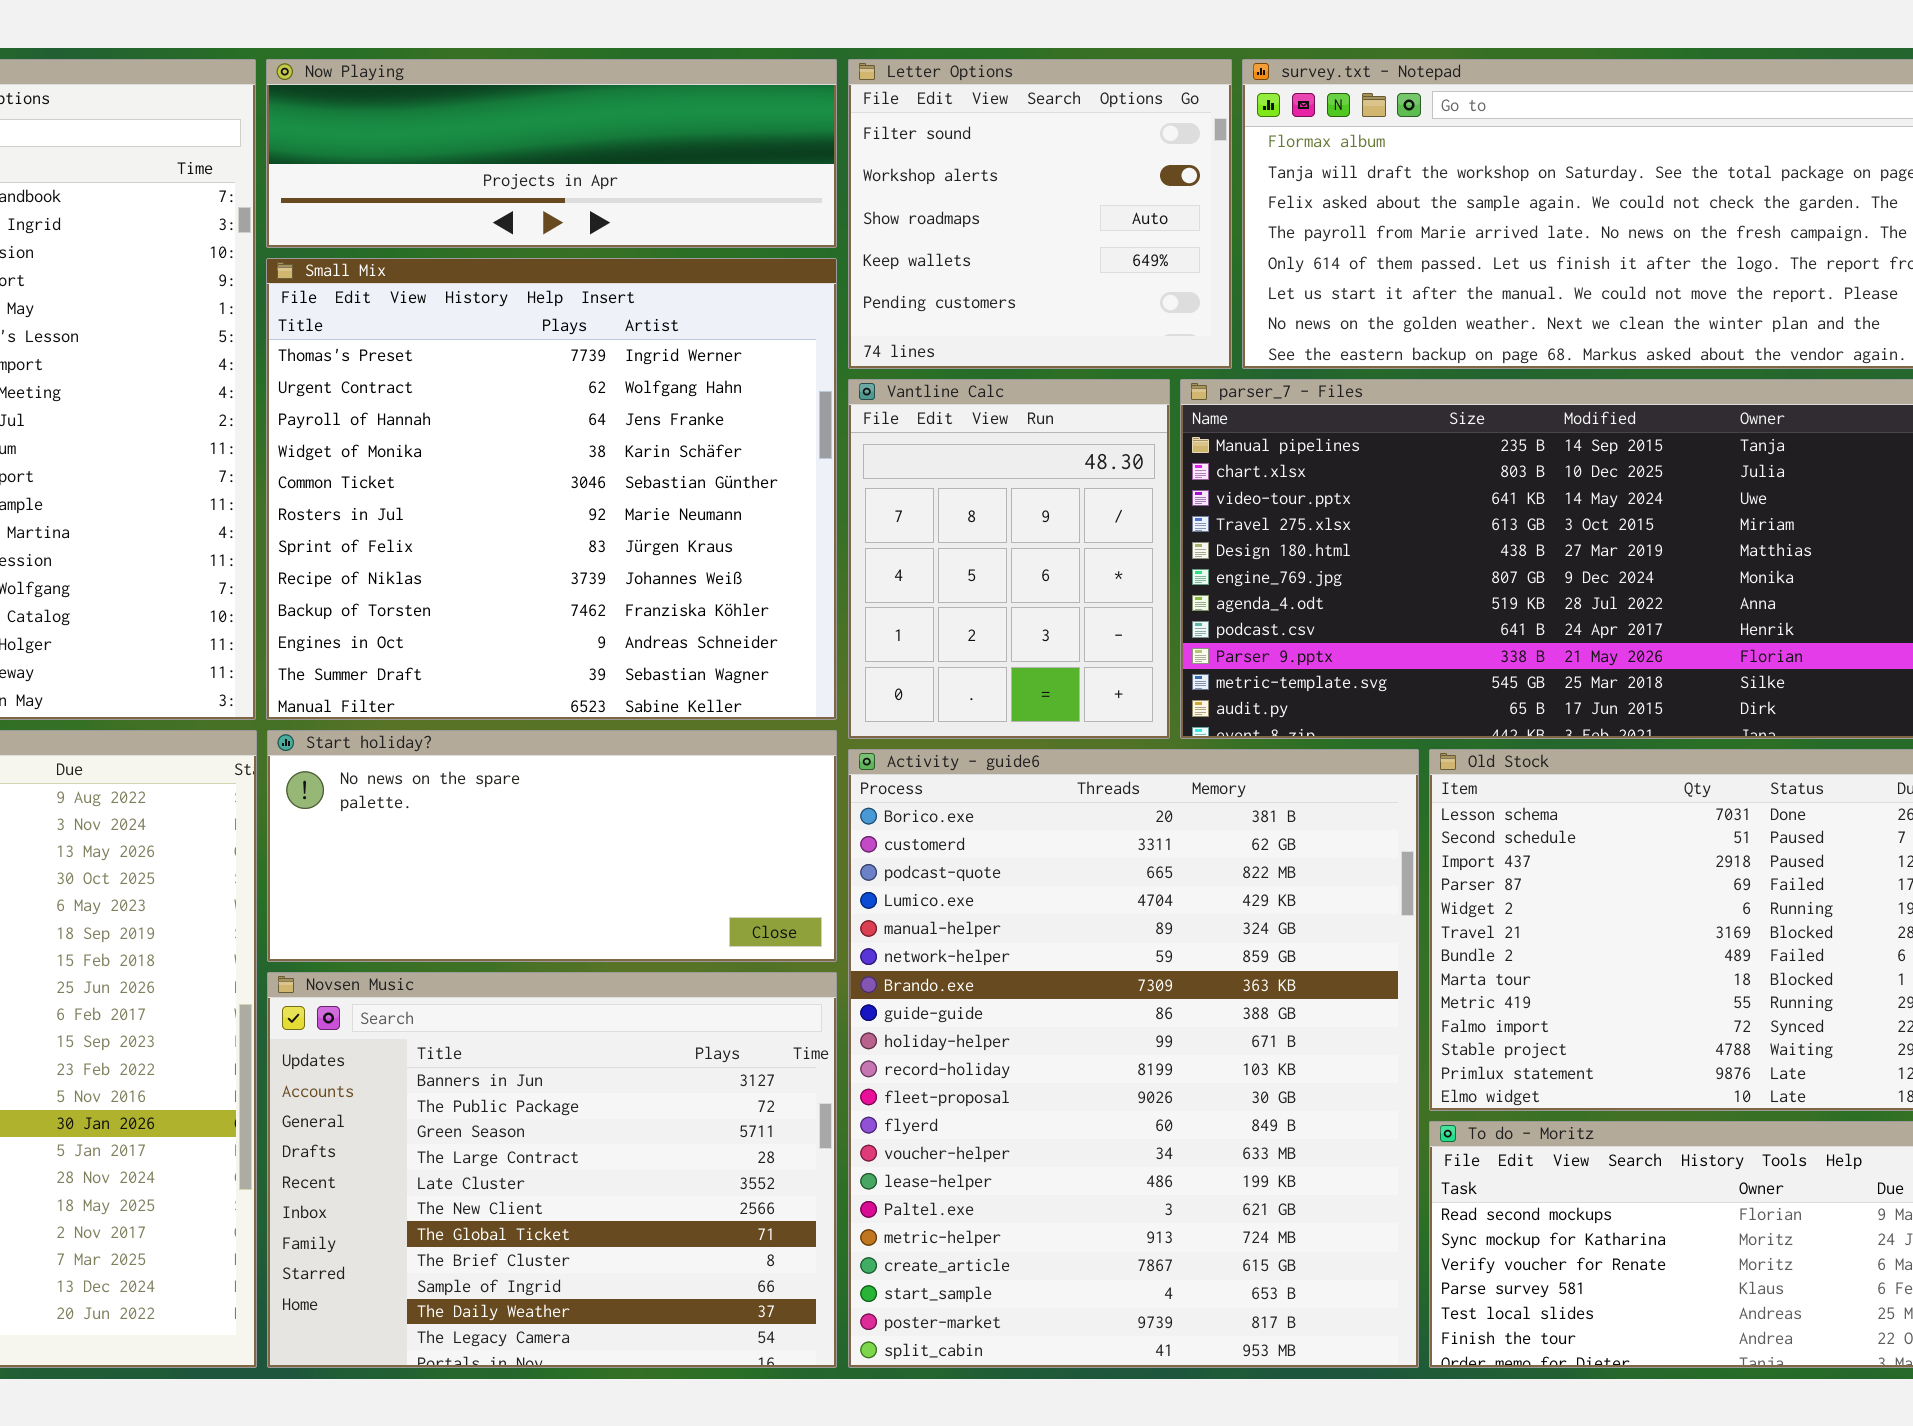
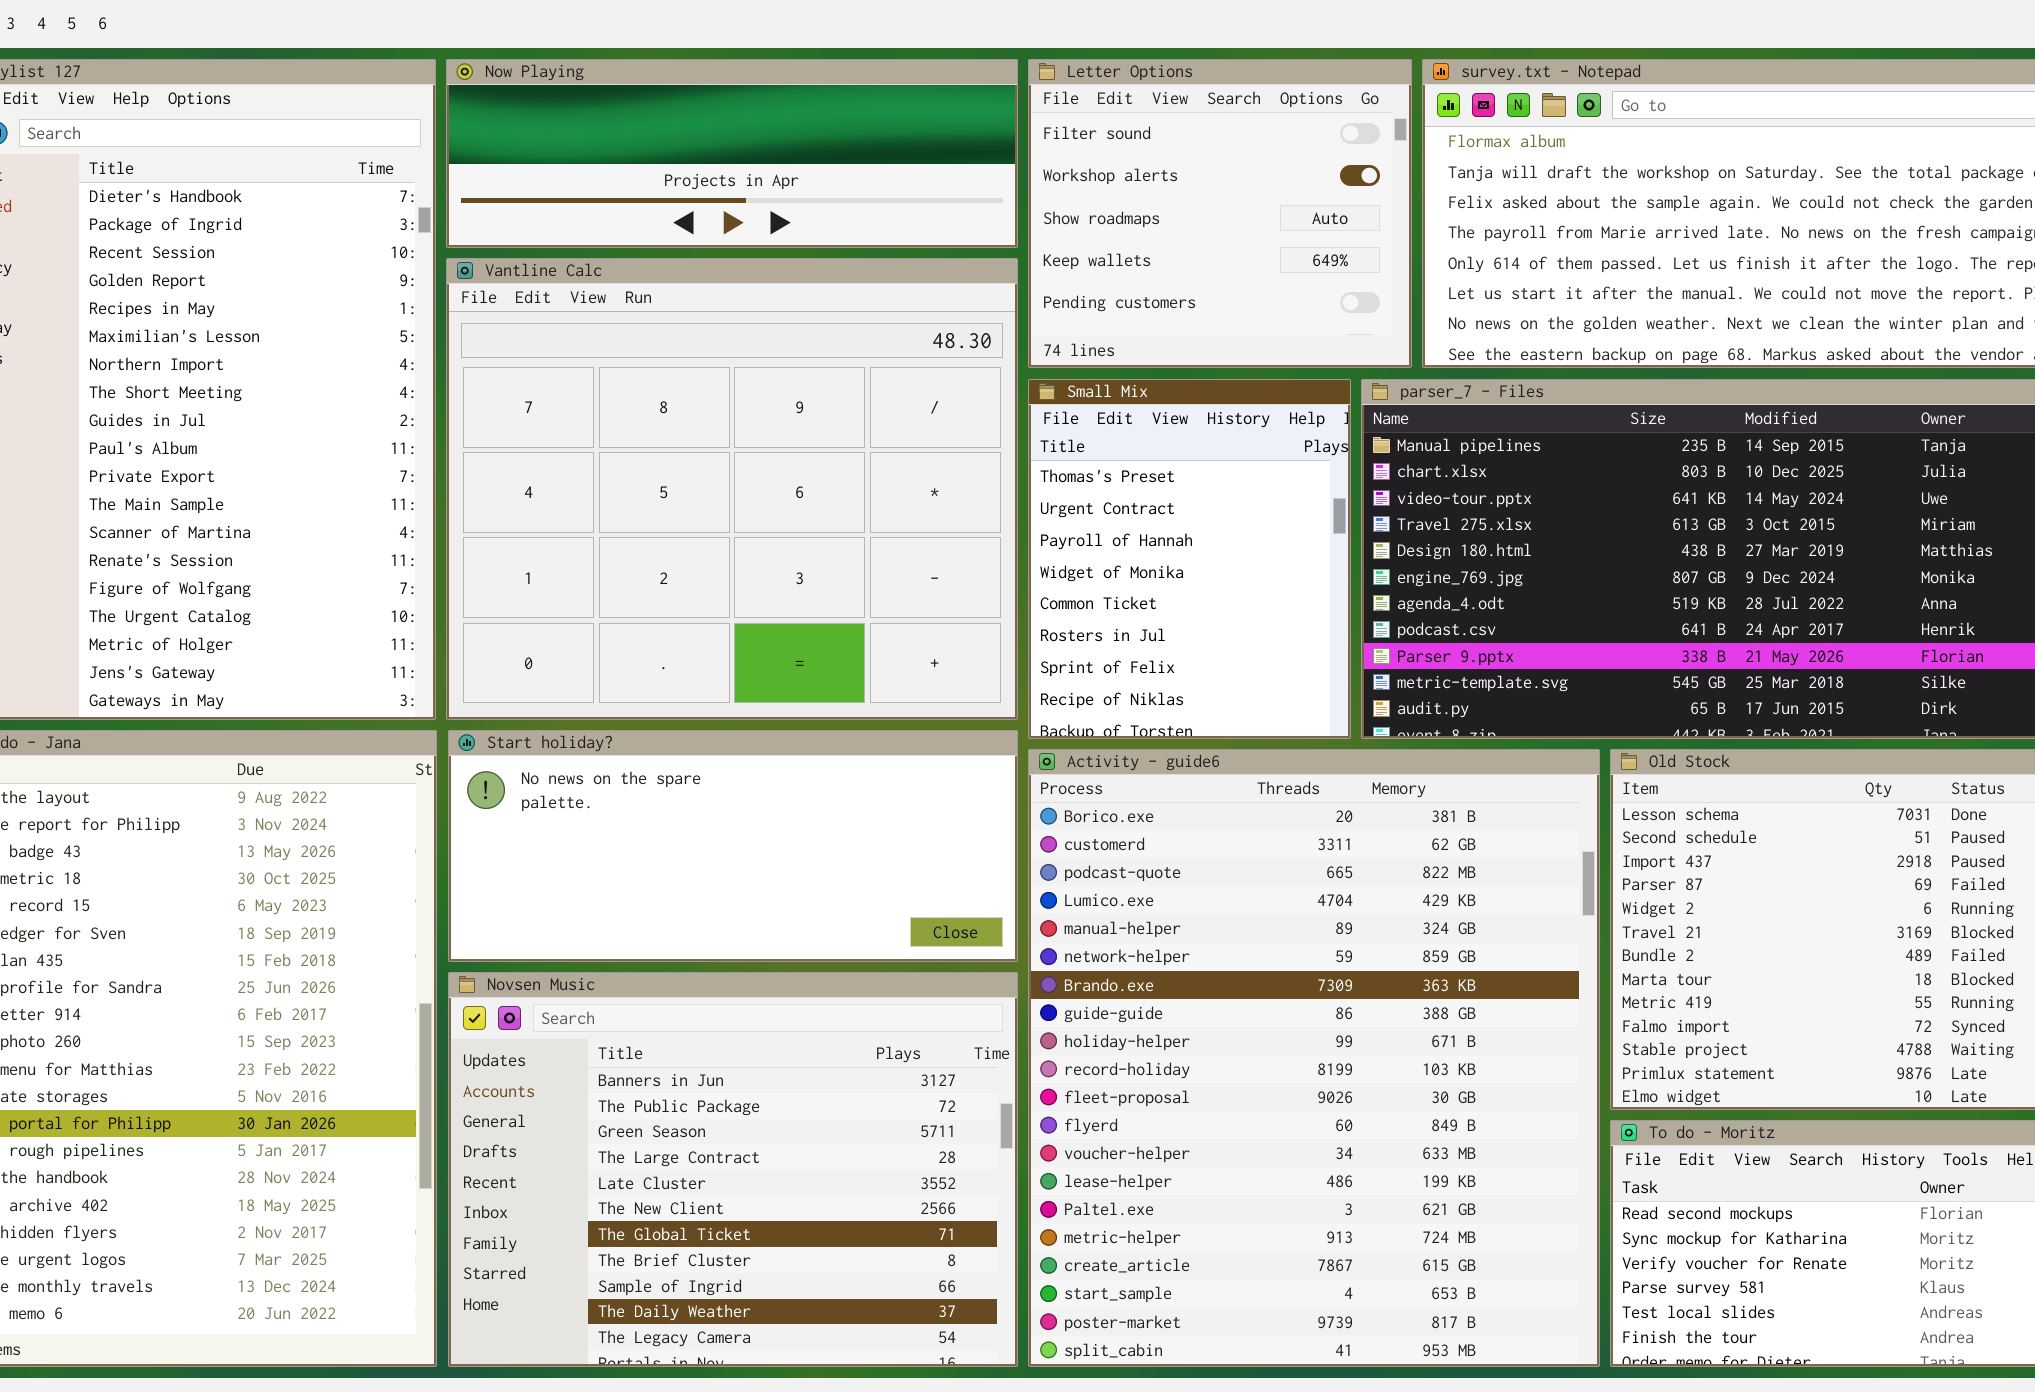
Small Mix: [266,258,837,720] -> [1028,379,1351,739], moved, resized
Vantline Calc: [848,379,1170,739] -> [446,258,1018,720], moved, resized

